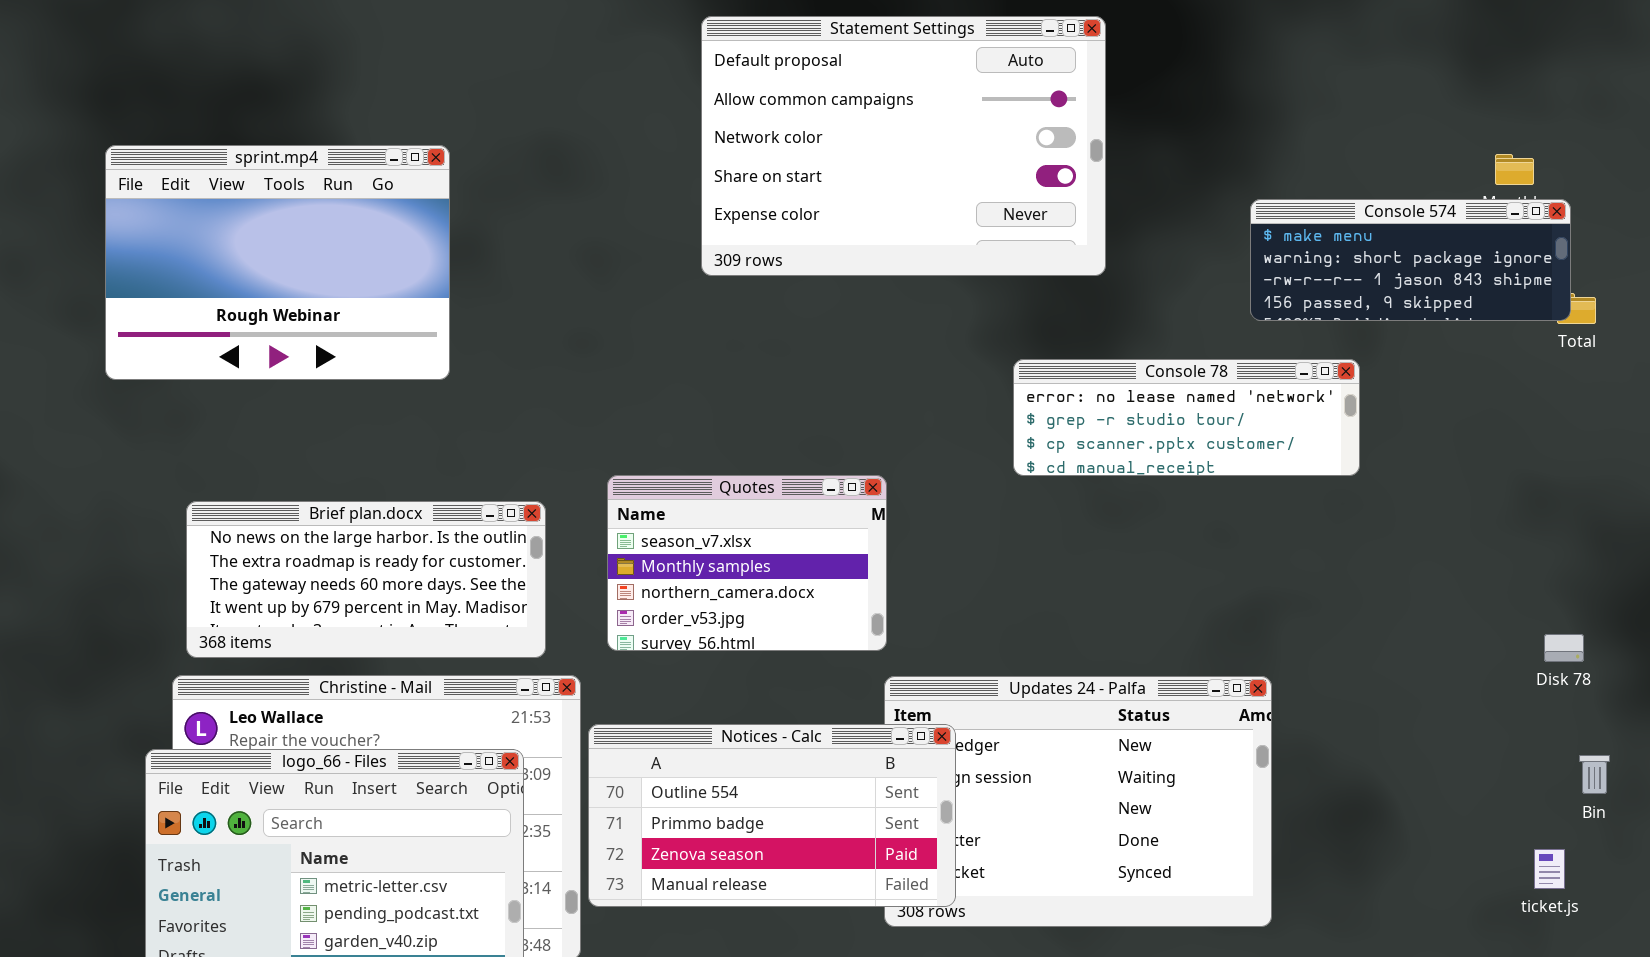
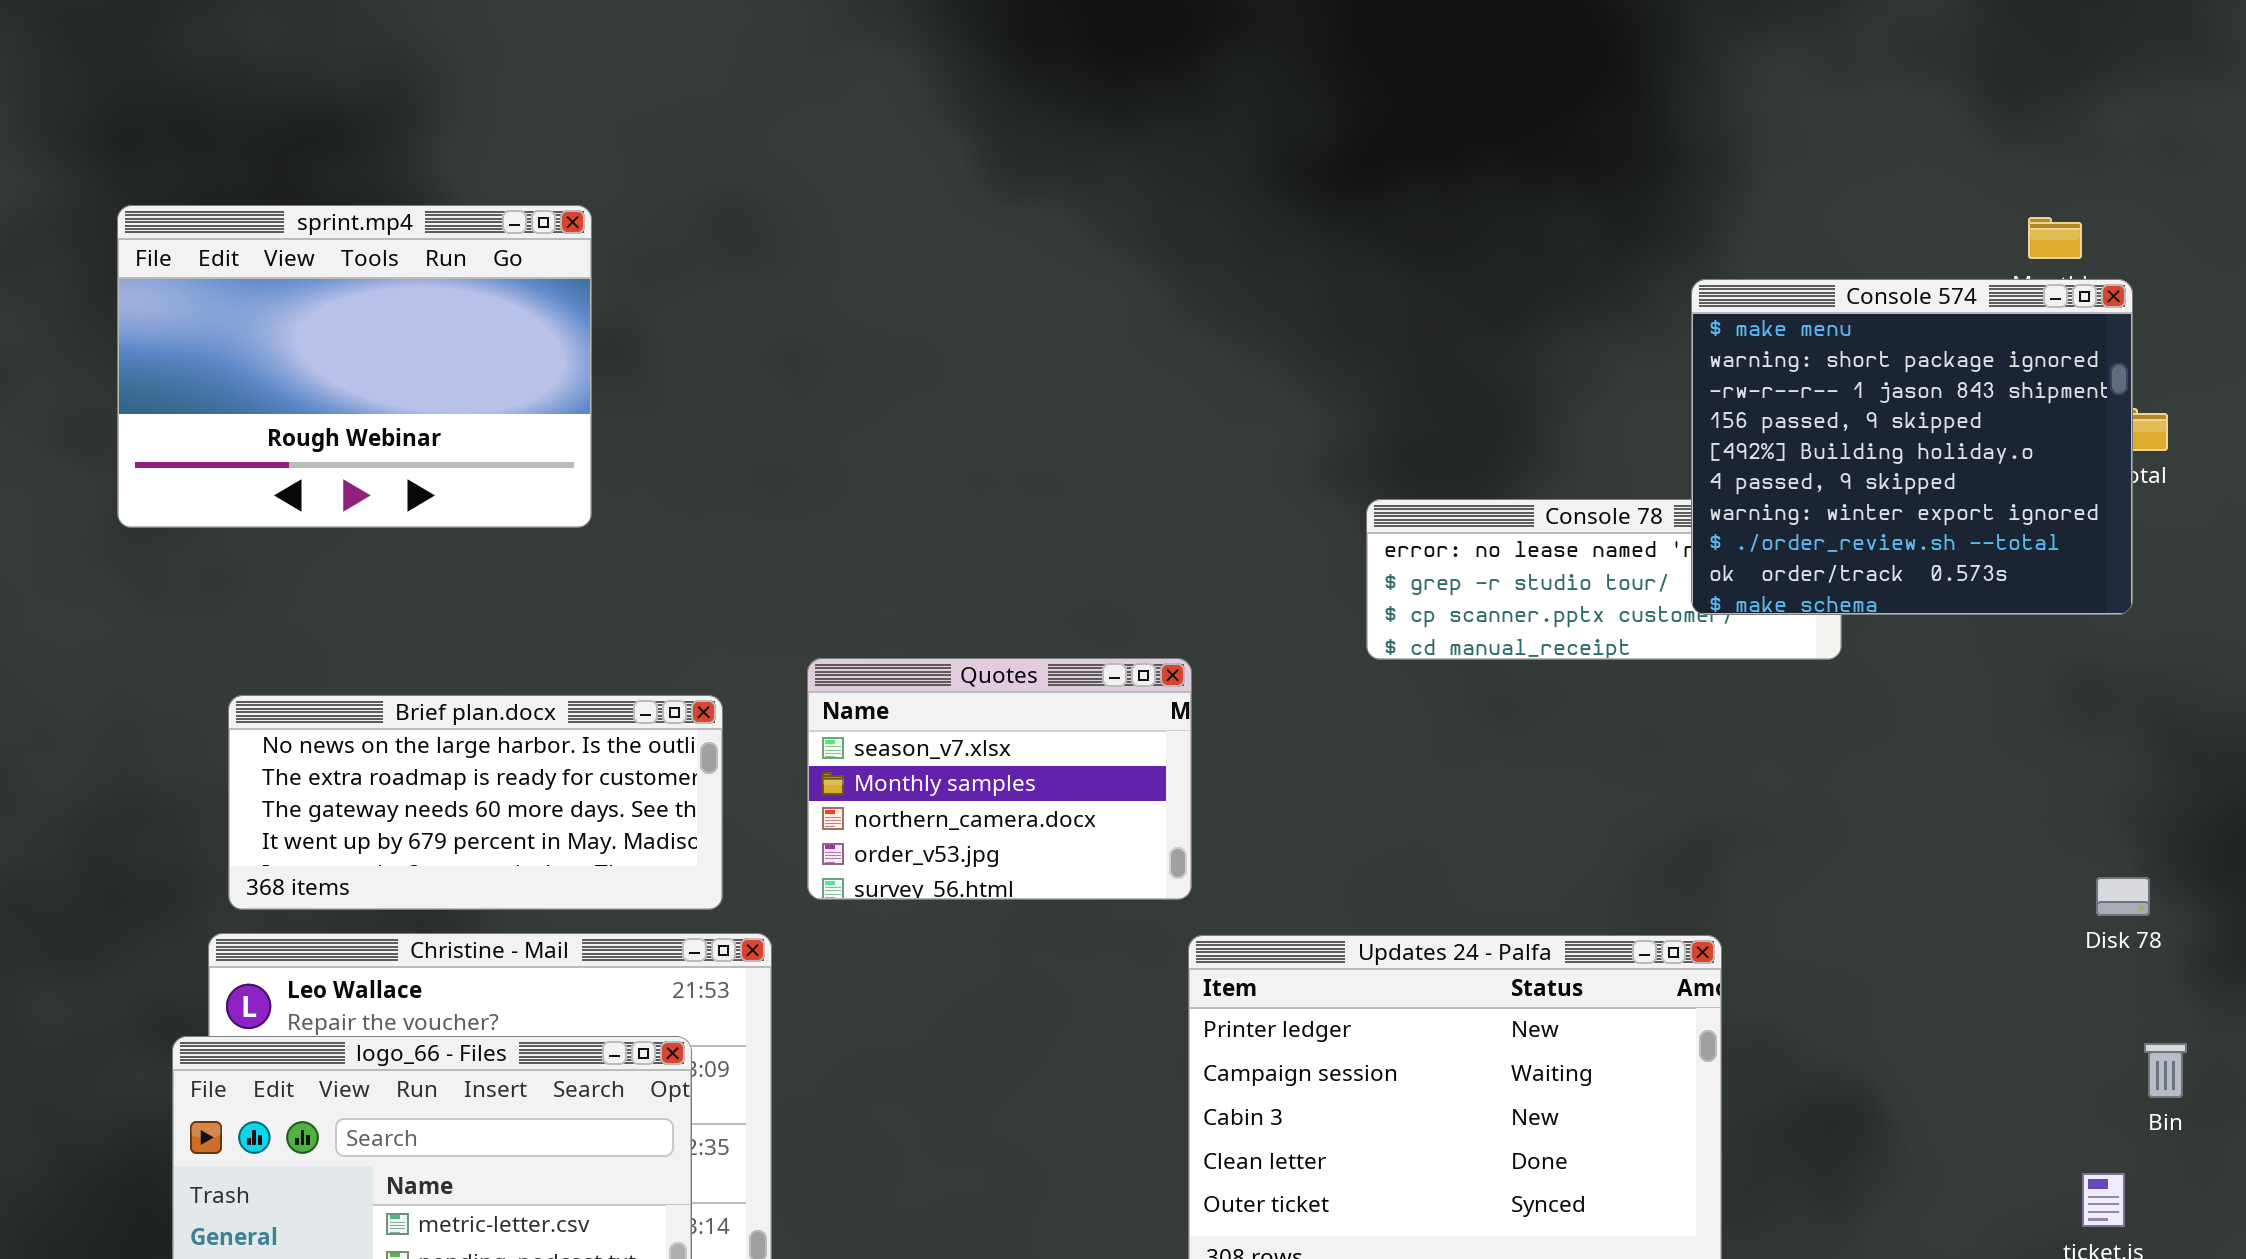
Statement Settings: [701,16,1106,276] -> none, closed
Console 574: [1250,199,1571,321] -> [1691,279,2133,615], resized
Notices - Calc: [588,724,956,907] -> none, closed

